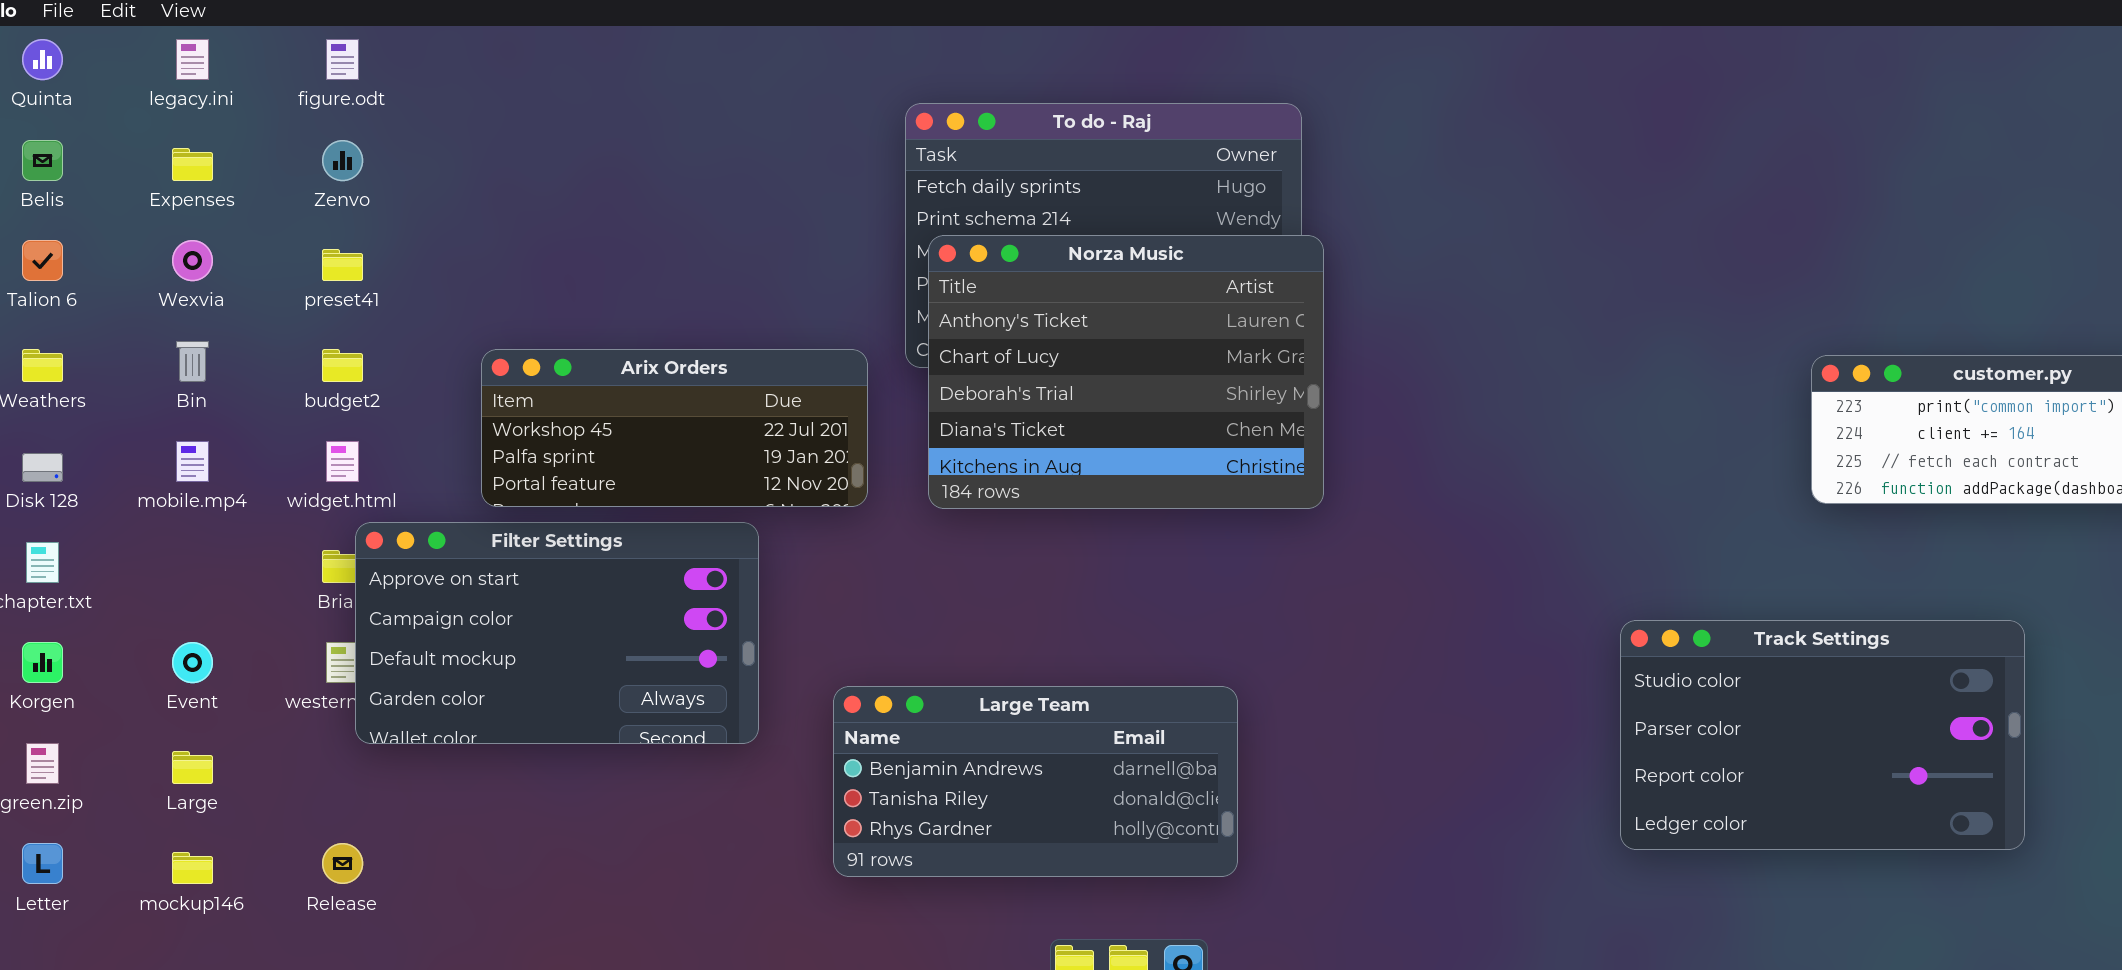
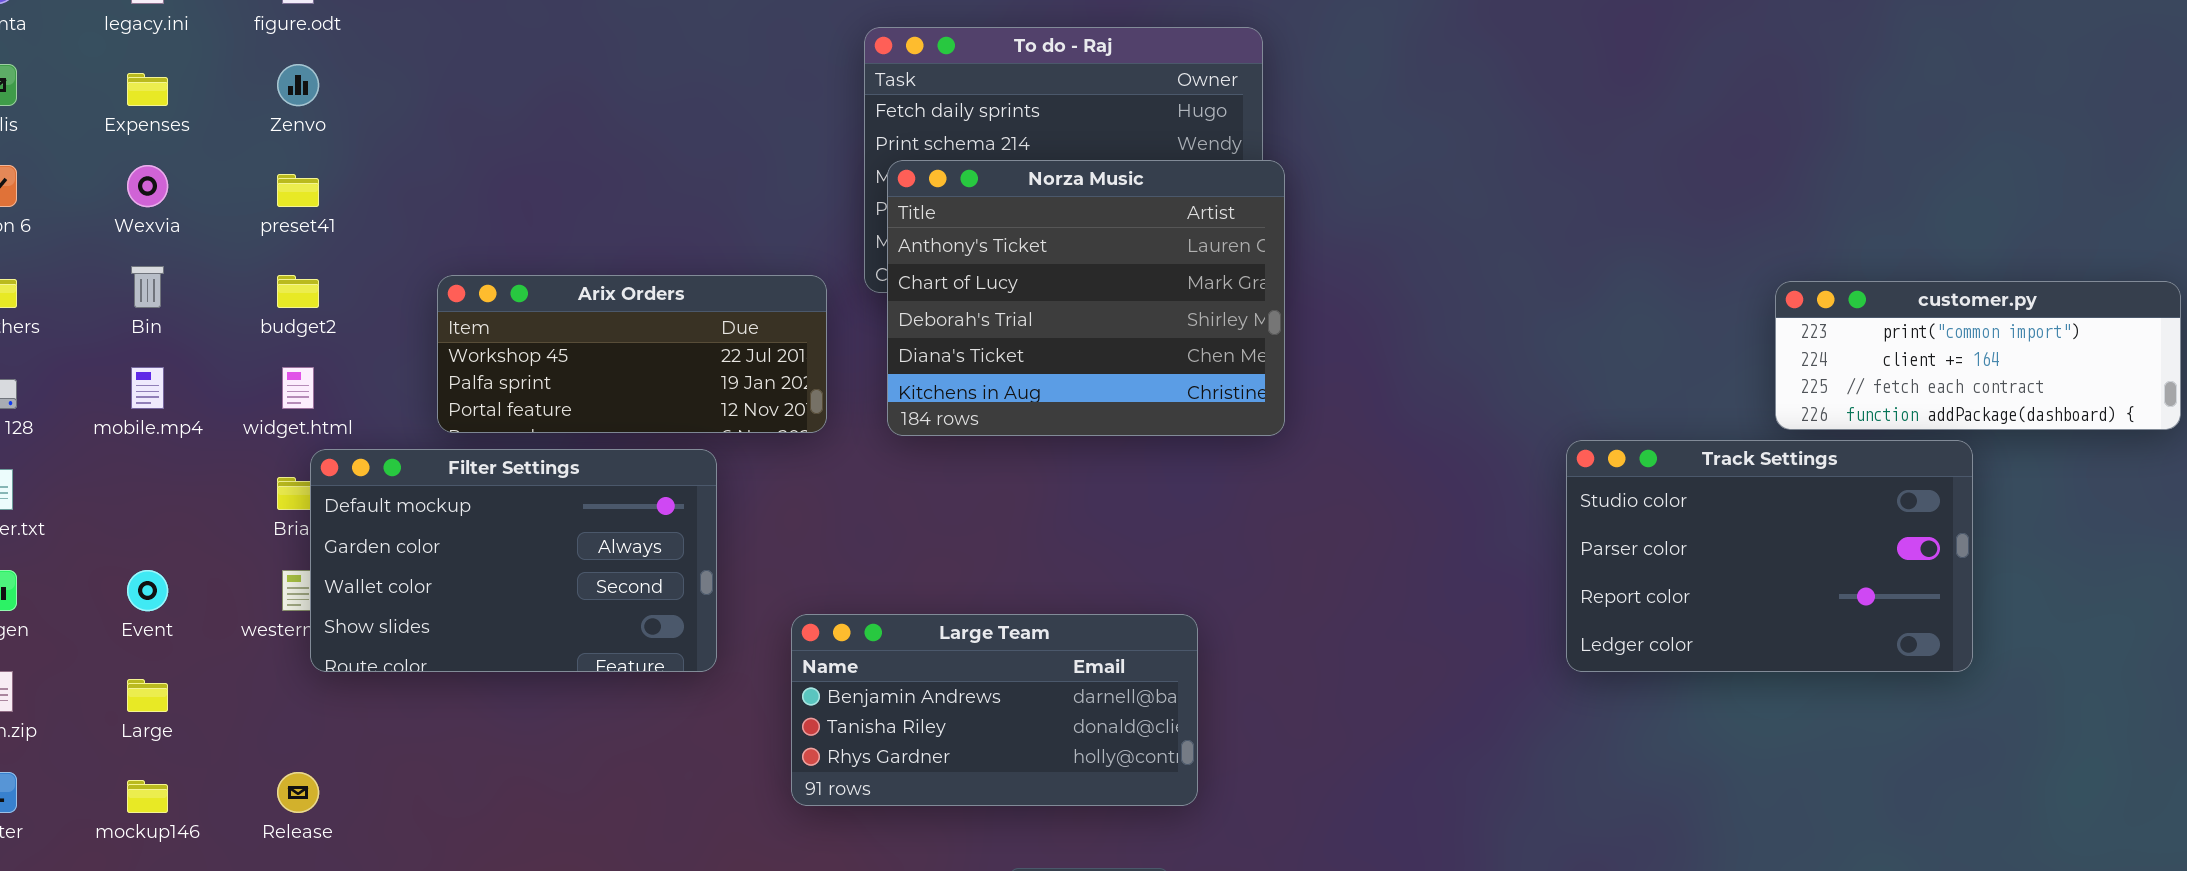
Filter Settings: [355,522,759,744] -> [310,449,717,672], scrolled down 2 rows
Track Settings: [1620,620,2025,850] -> [1566,440,1973,672], moved

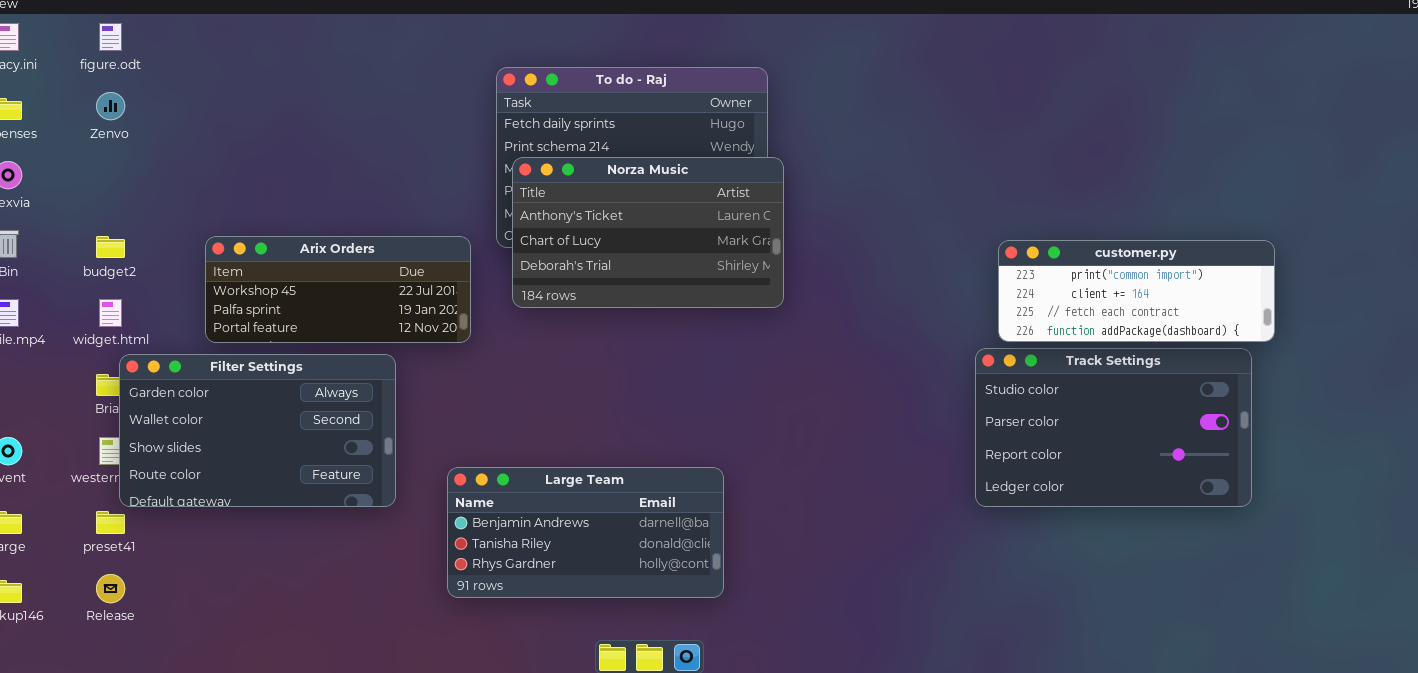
Norza Music: [887,160,1285,436] -> [512,157,784,308], resized
preset41: [277,174,319,207] -> [96,511,125,534], moved
customer.py: [1775,281,2181,430] -> [998,240,1275,342], moved
Filter Settings: [310,449,717,672] -> [119,354,396,507], scrolled down 1 row

